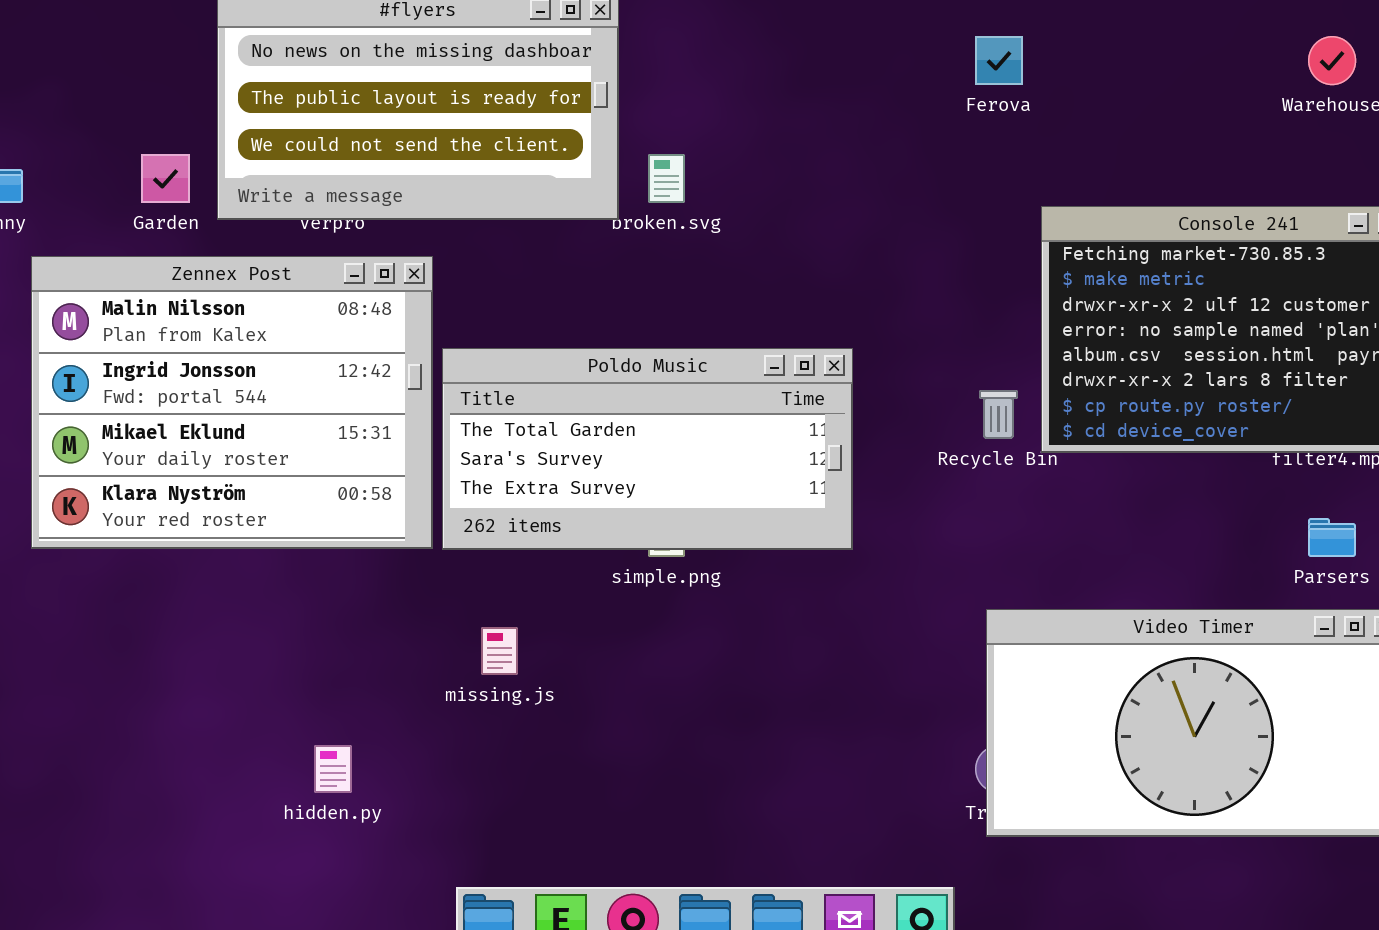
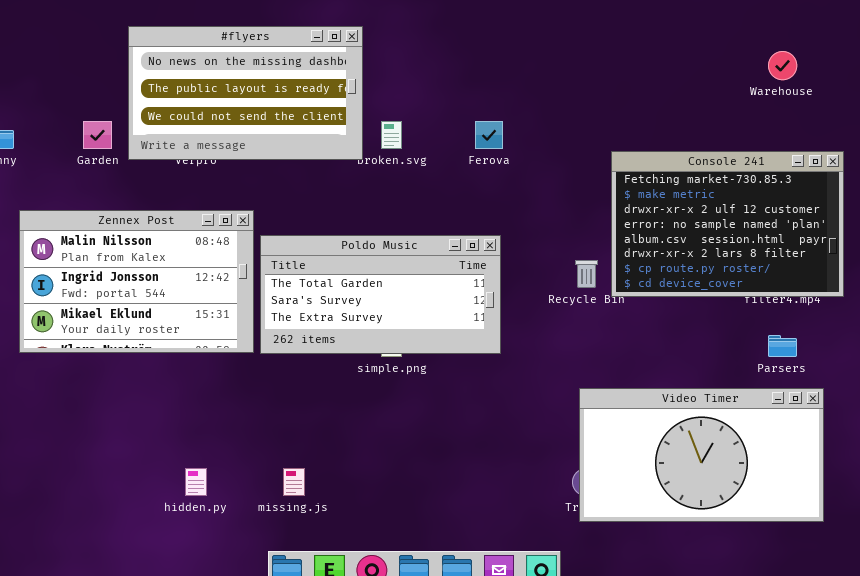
Ferova: [975,36,1023,85] -> [475,121,503,149], moved
Zennex Post: [31,256,433,549] -> [19,210,254,353], resized
missing.js: [481,627,518,675] -> [283,468,305,496], moved

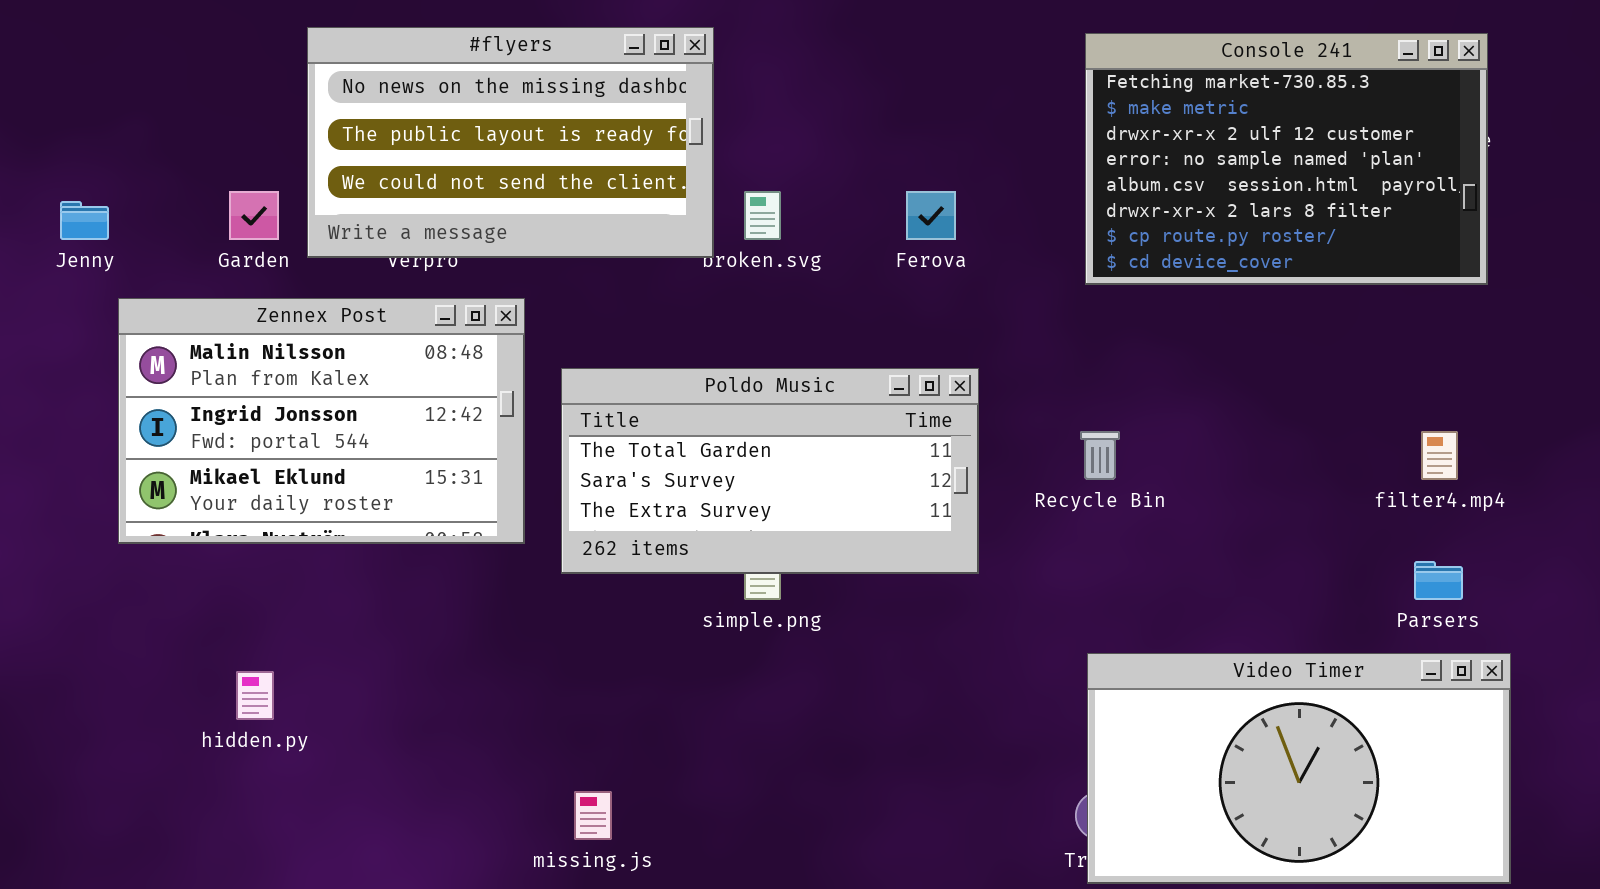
Console 241: [611,151,844,297] -> [1085,33,1488,285], moved
Zennex Post: [19,210,254,353] -> [118,298,525,544], moved
Poldo Music: [260,235,501,354] -> [561,368,979,574], moved
hidden.py: [185,468,207,496] -> [236,671,274,720], moved

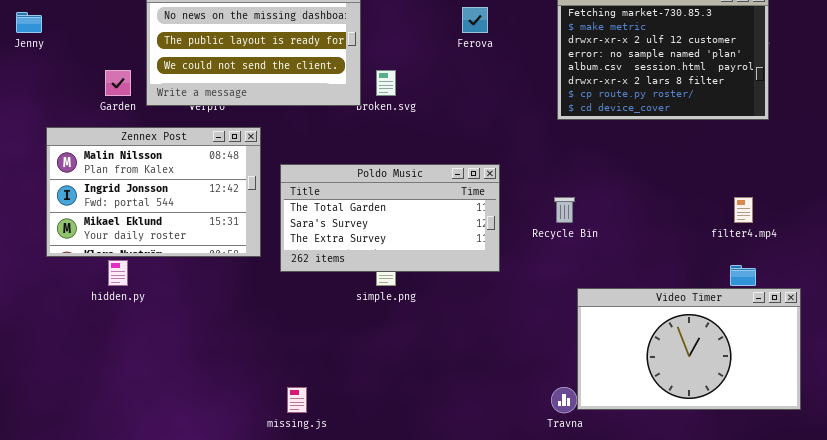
Ferova: [906,191,956,240] -> [462,7,488,33], moved
Jenny: [60,201,109,240] -> [16,12,42,33], moved
Video Timer: [1087,653,1511,884] -> [577,288,801,410], moved
hidden.py: [236,671,274,720] -> [108,260,128,286], moved

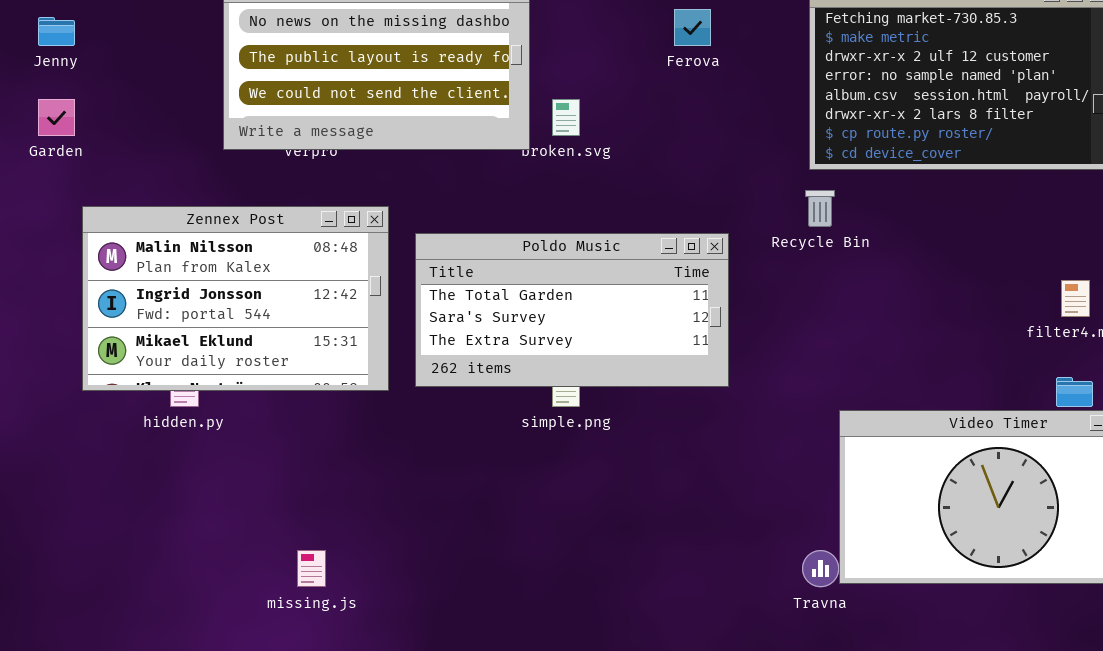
Garden: [105,70,131,96] -> [38,99,75,136], moved
Zennex Post: [46,127,261,257] -> [82,206,389,391], moved
Recycle Bin: [554,197,575,223] -> [805,190,835,227], moved
missing.js: [287,387,307,413] -> [297,550,326,587], moved

